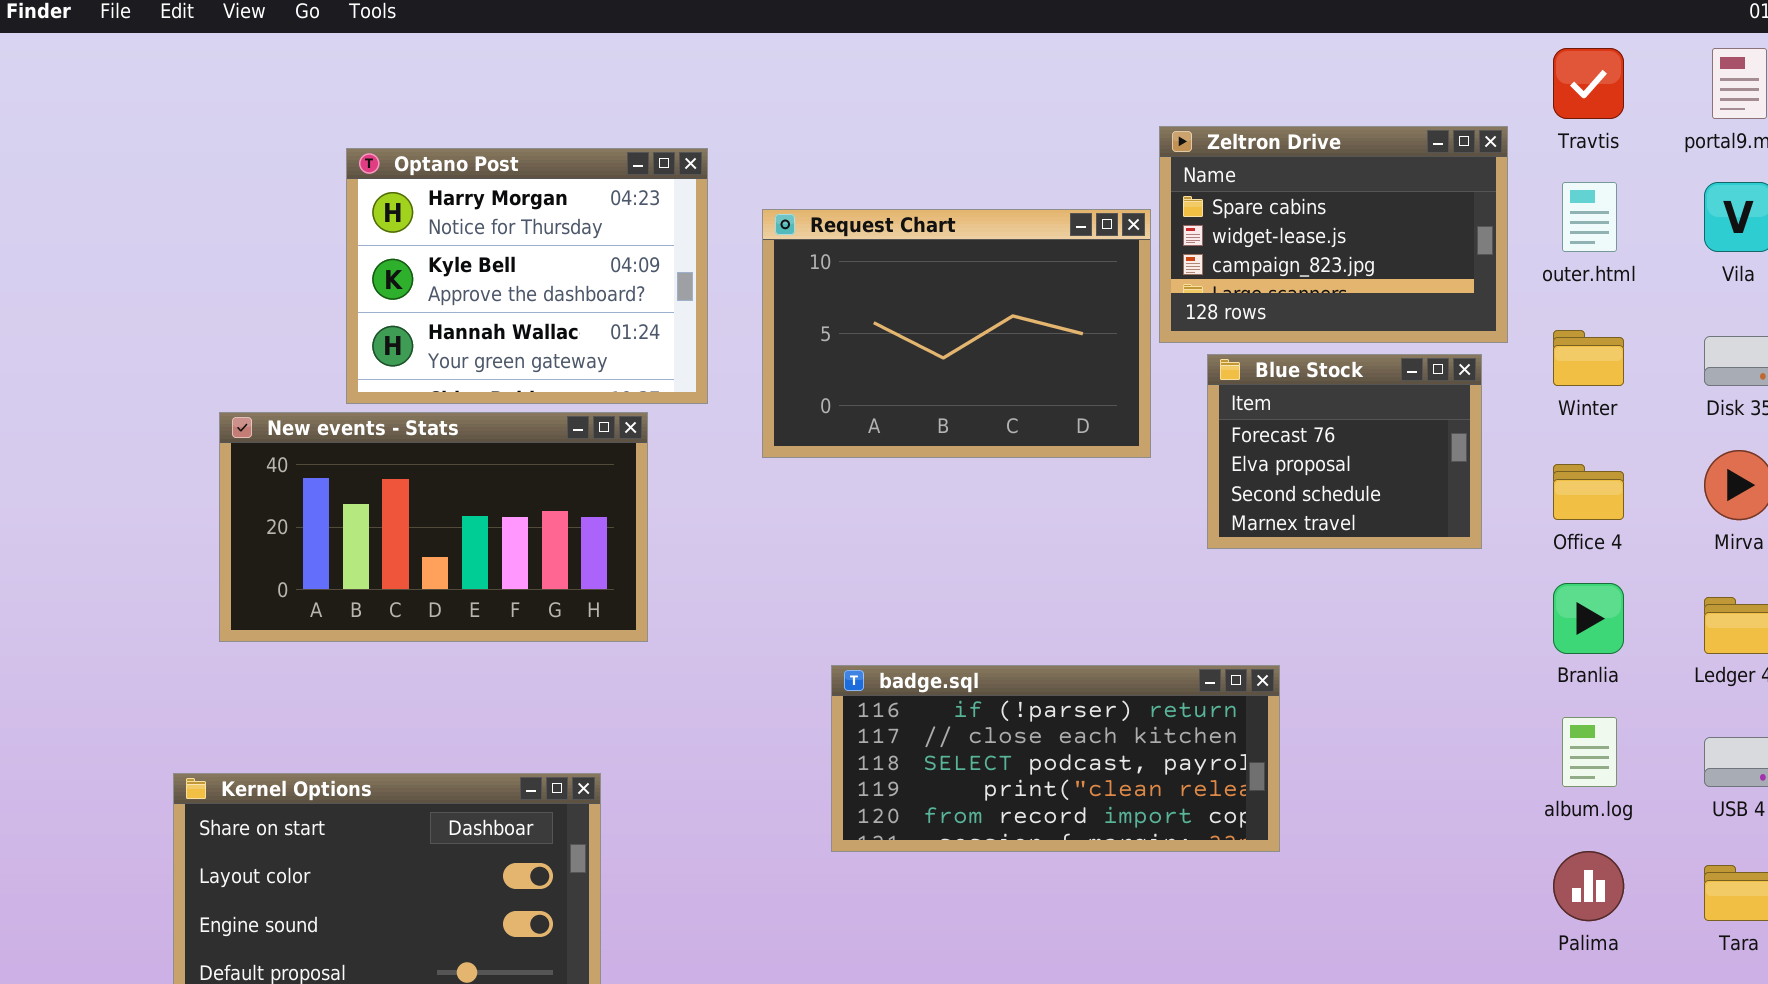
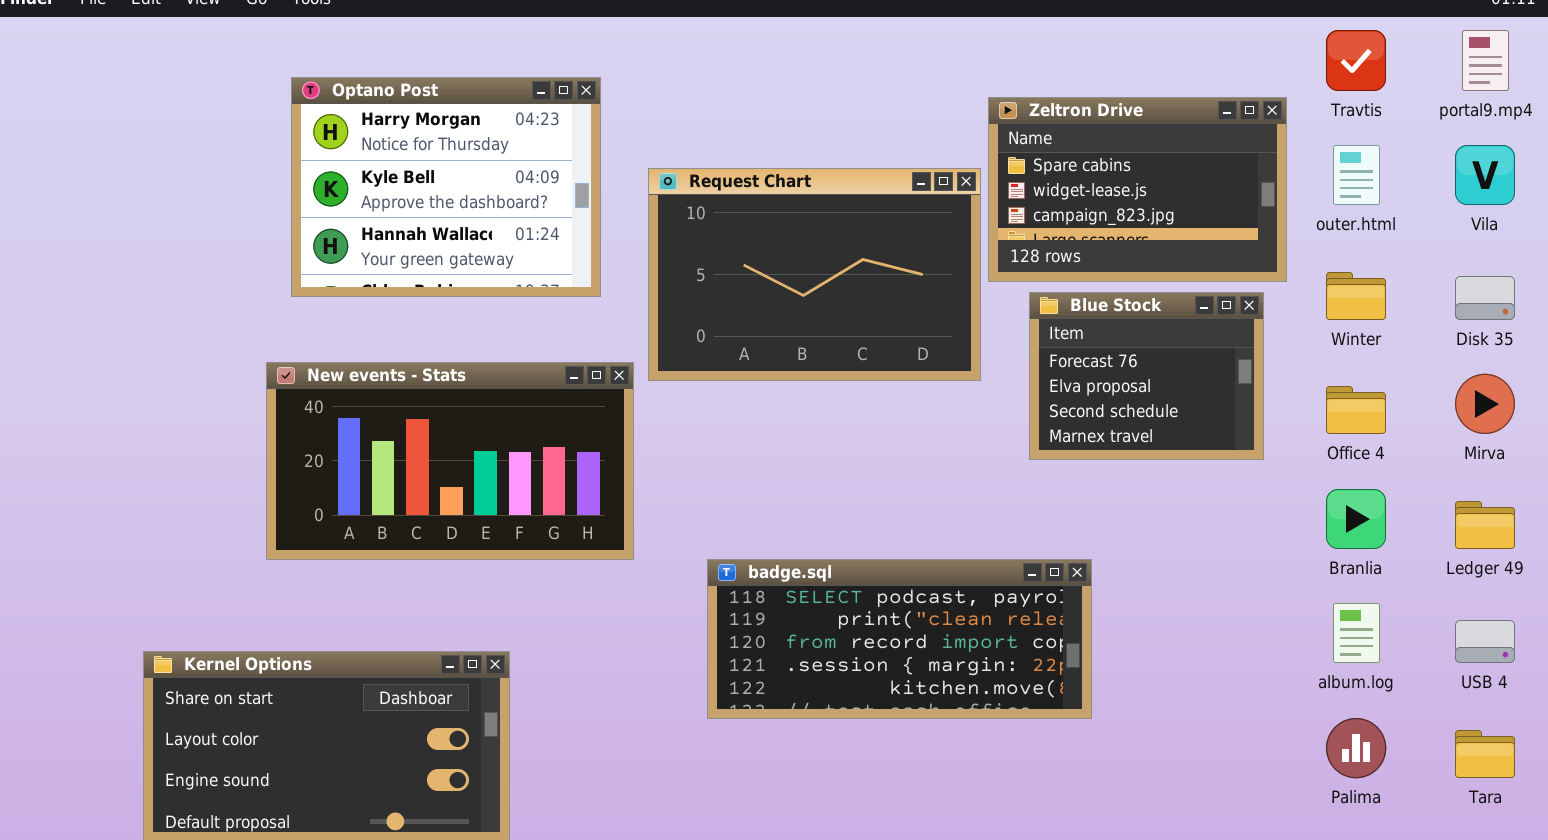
Optano Post: [346,148,708,404] -> [291,77,601,297], moved
New events - Stats: [219,412,648,642] -> [266,362,634,560], moved
badge.sql: [831,665,1280,852] -> [707,559,1092,719], scrolled down 2 rows

